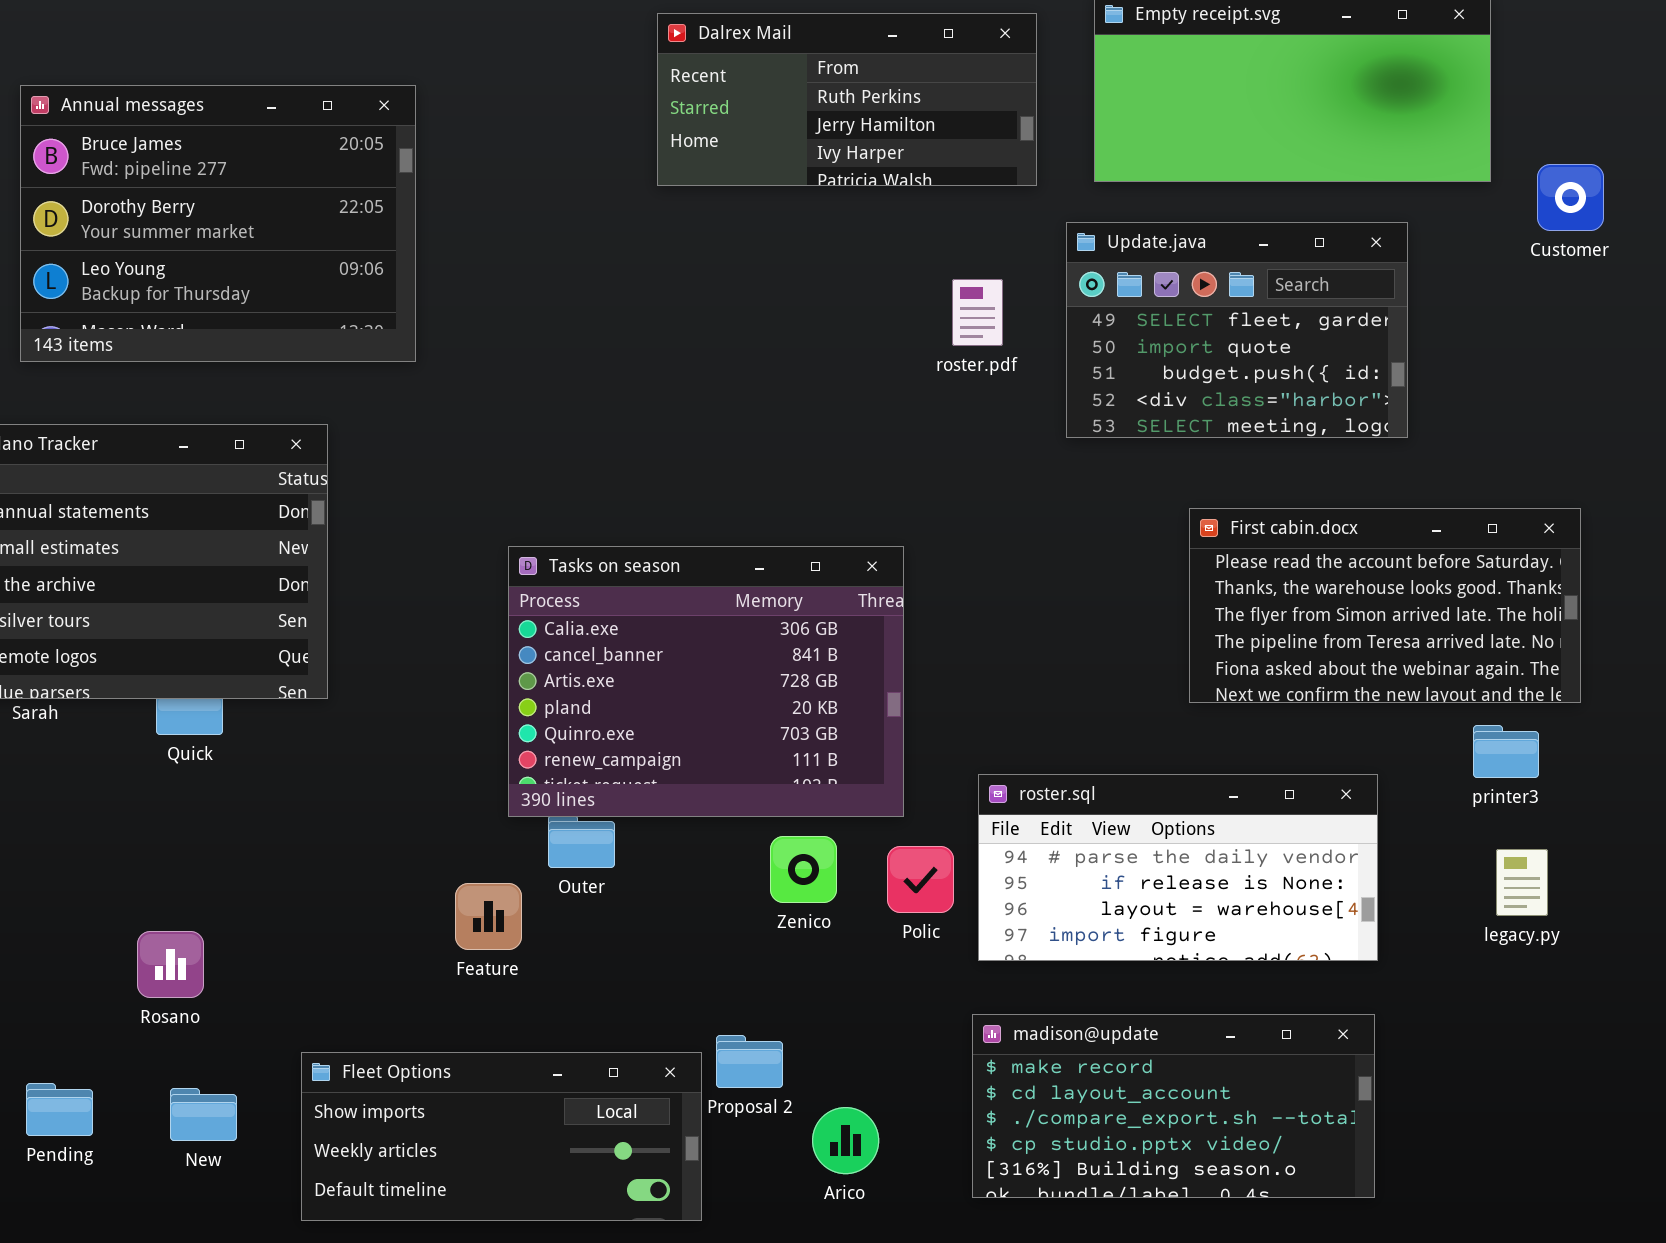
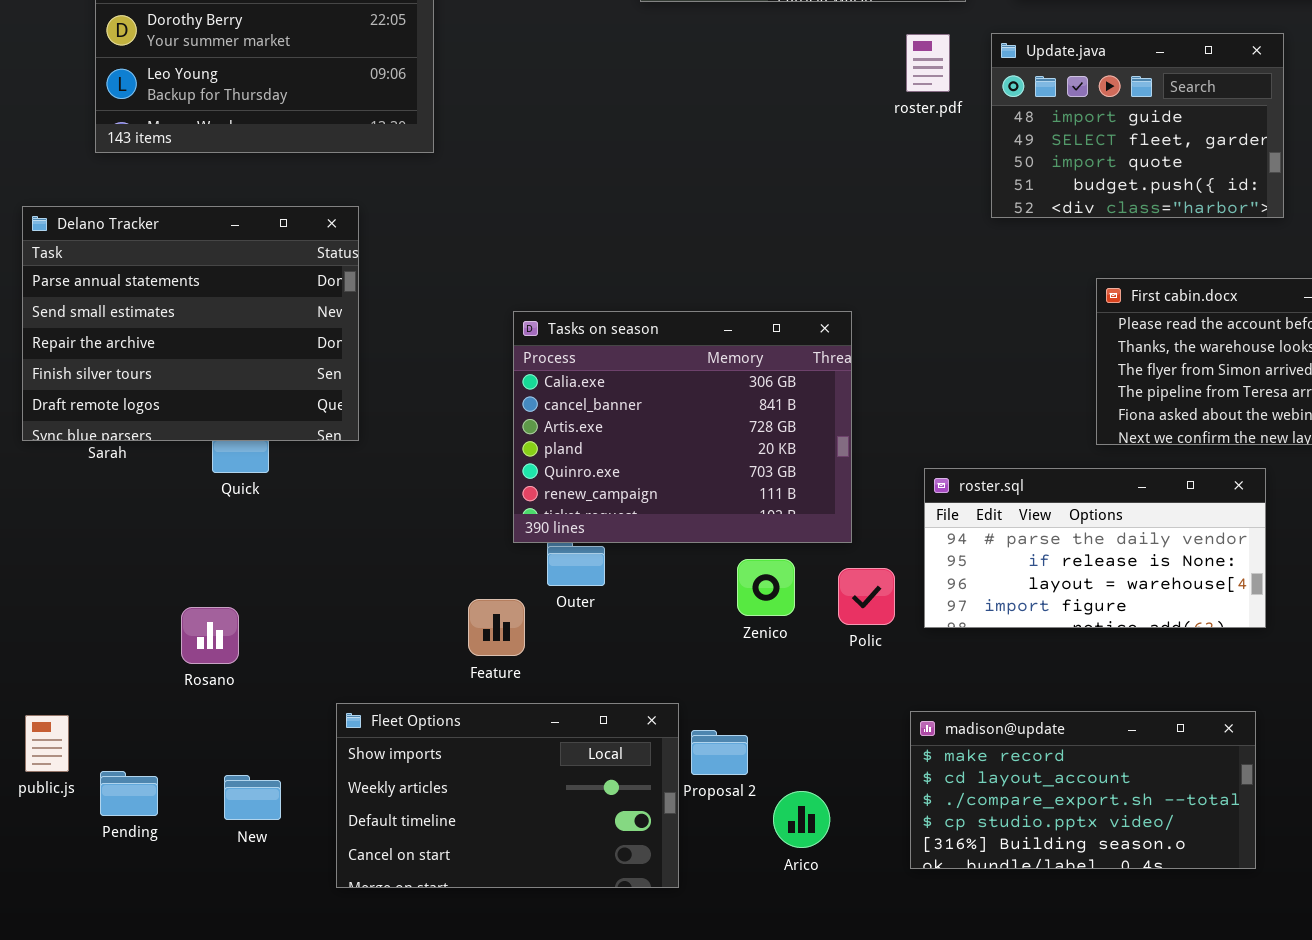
Update.java: [1066,222,1408,438] -> [991,33,1284,218], scrolled up 1 row
roster.pdf: [952,279,1003,346] -> [906,34,950,92], moved
roster.sql: [978,774,1378,961] -> [924,468,1266,628], moved
Rosano: [137,931,204,998] -> [181,607,239,664], moved
Fleet Options: [301,1052,702,1221] -> [336,703,679,888], resized

